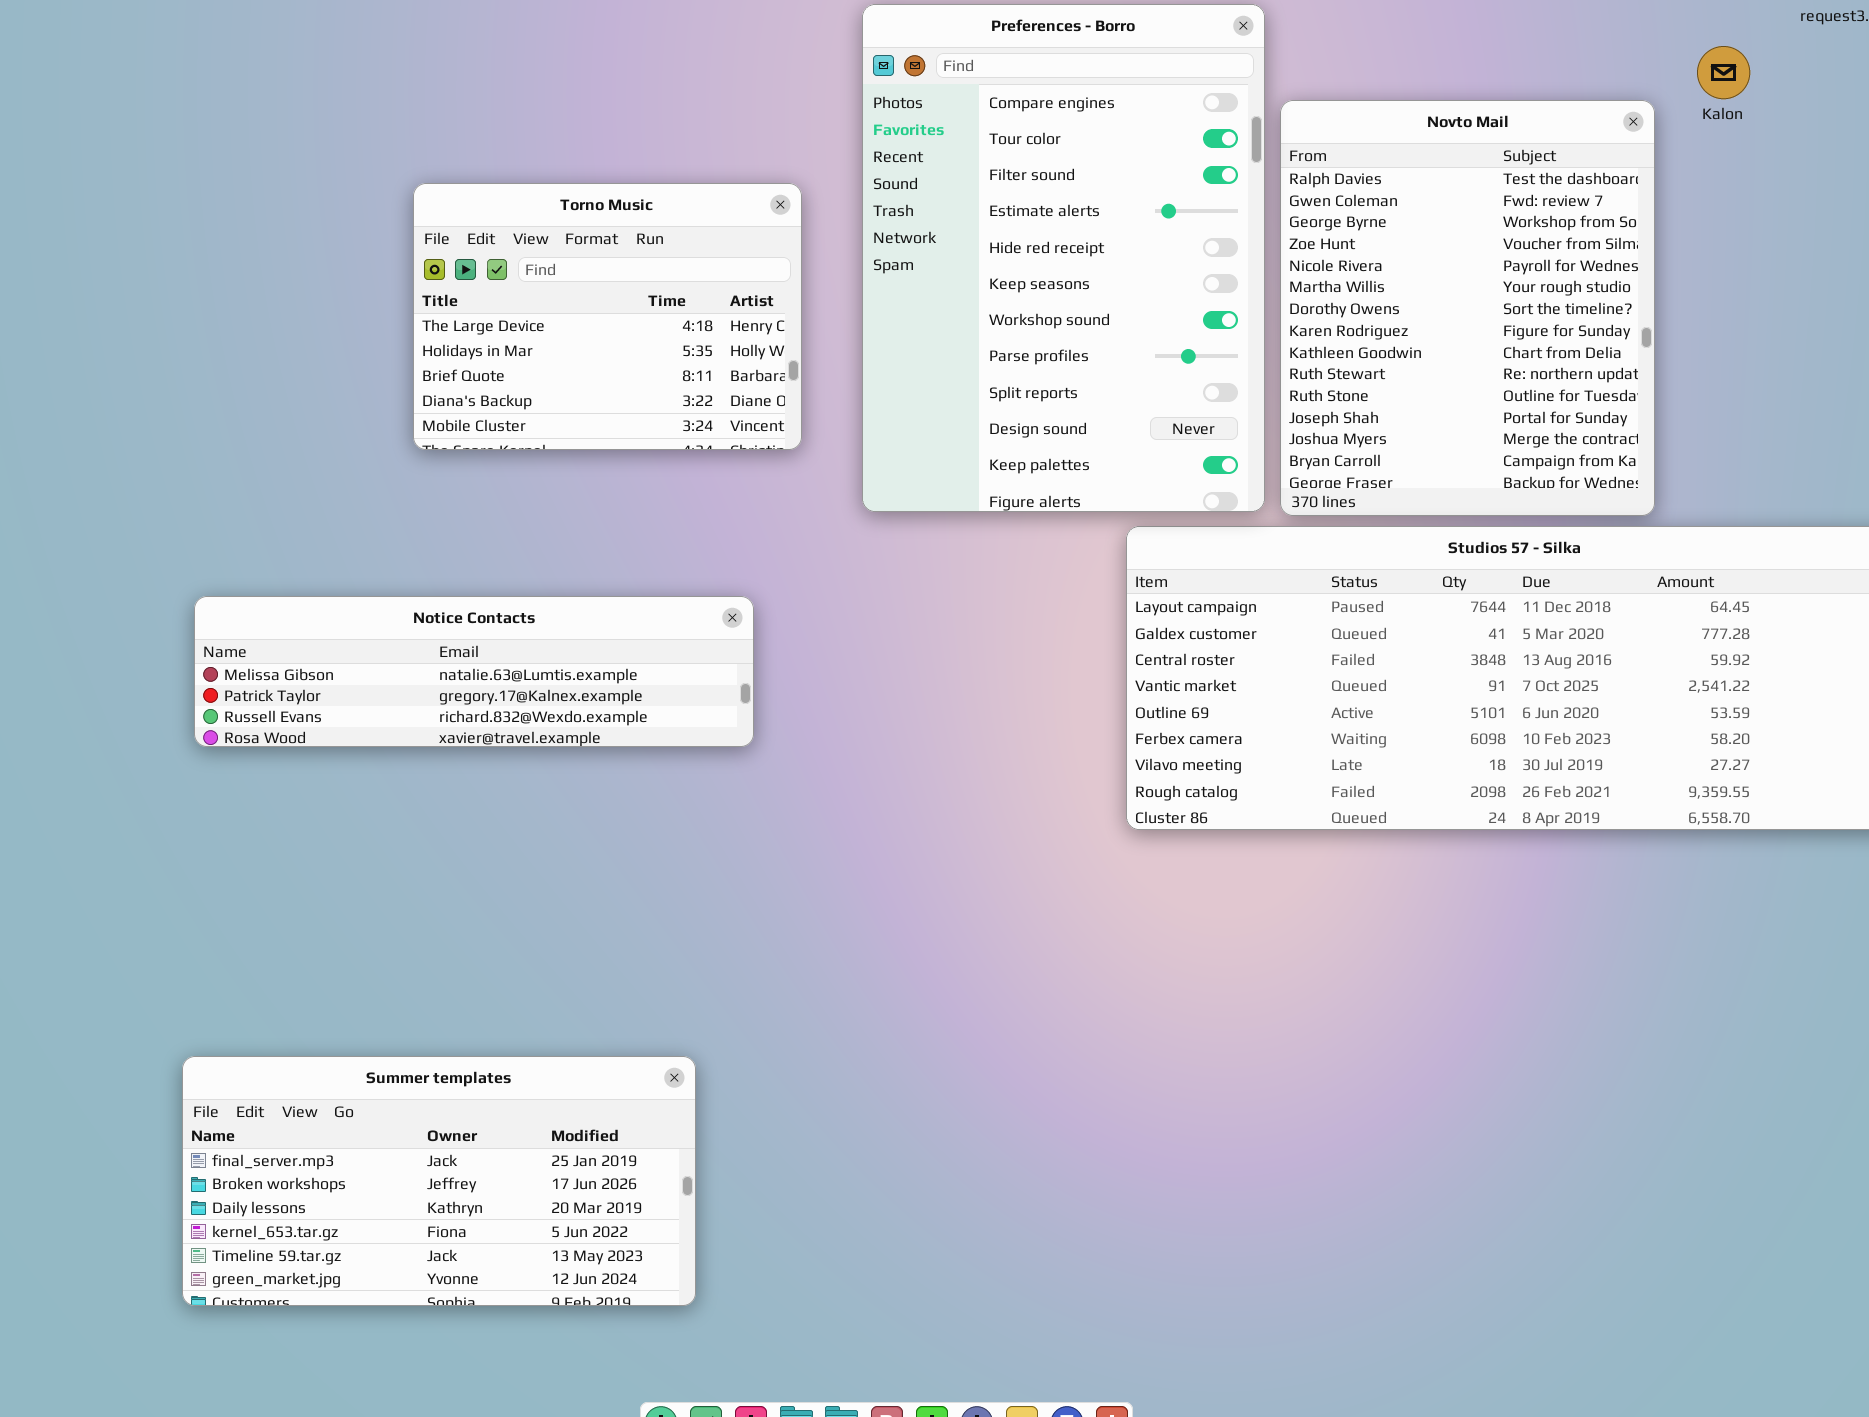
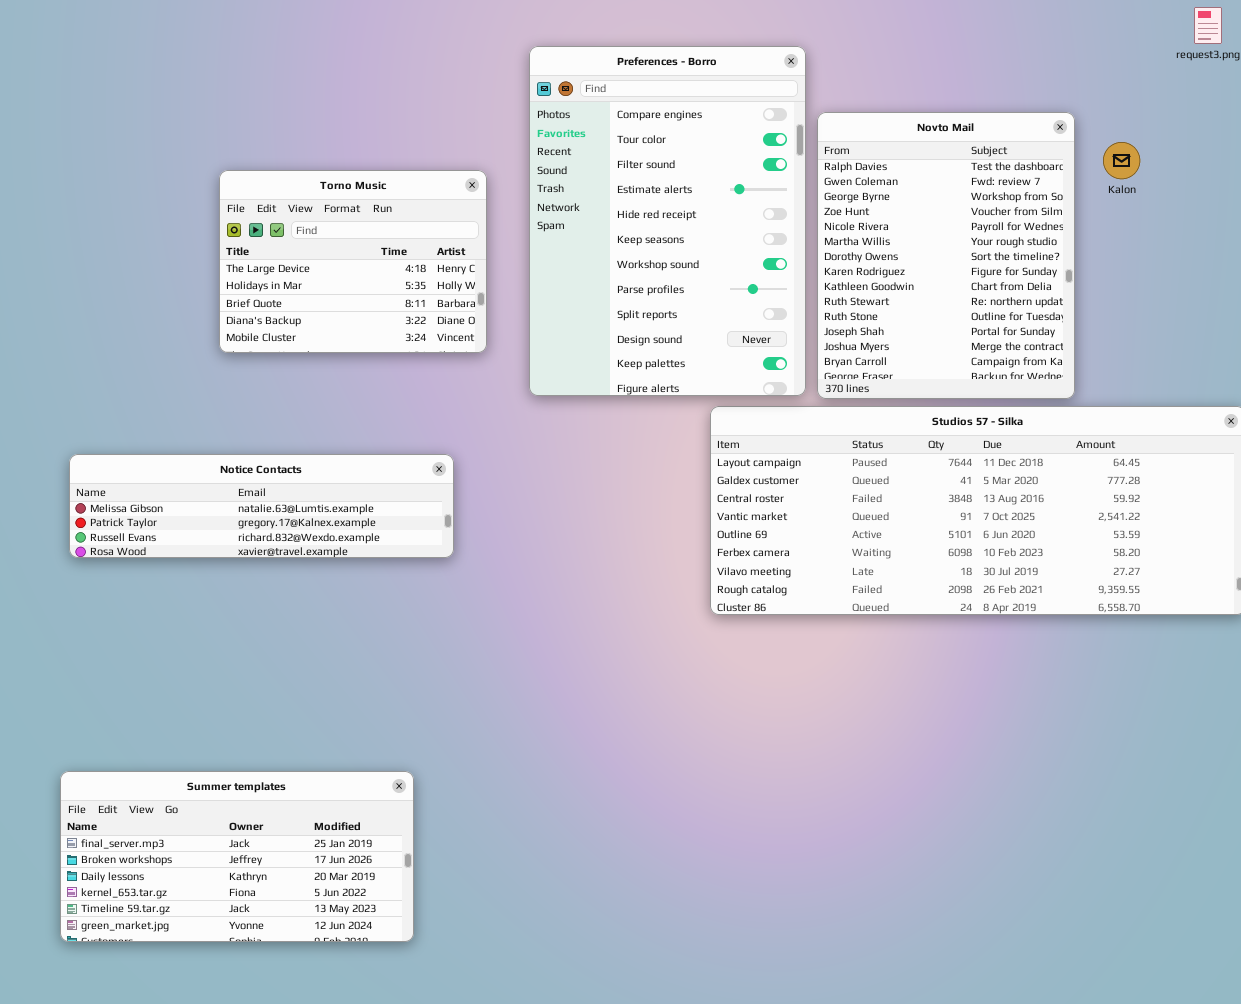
Kalon: [1697,46,1750,99] -> [1103,142,1140,179], moved

